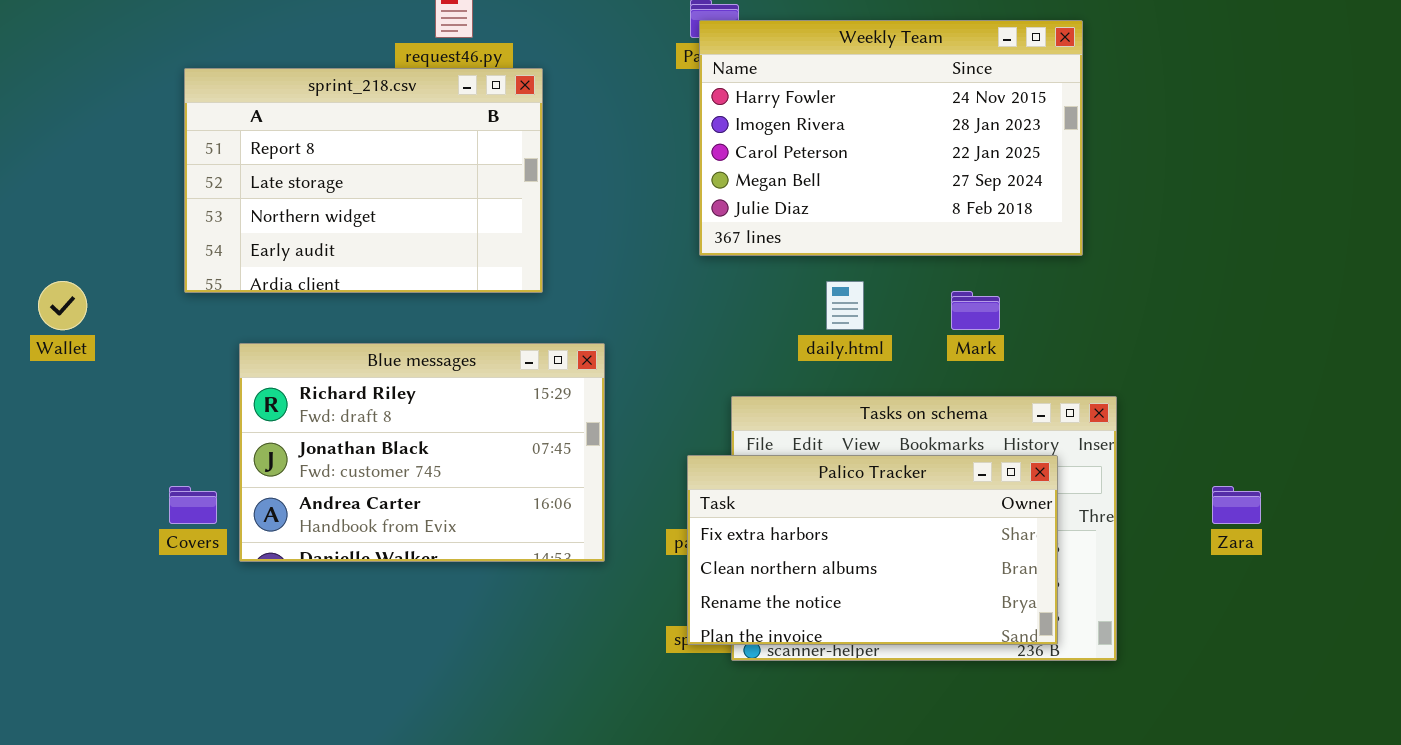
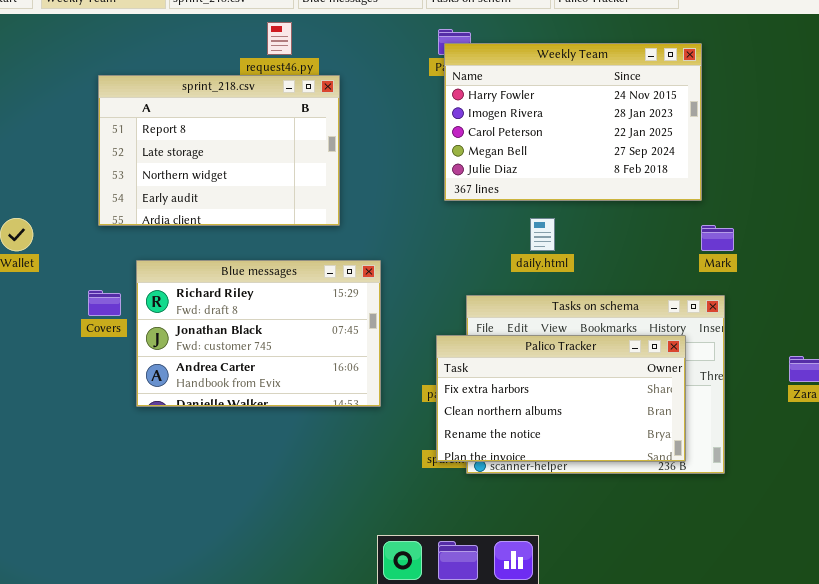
Mark: [951,291,1000,330] -> [701,225,734,251], moved
Covers: [169,486,217,524] -> [88,290,121,316], moved

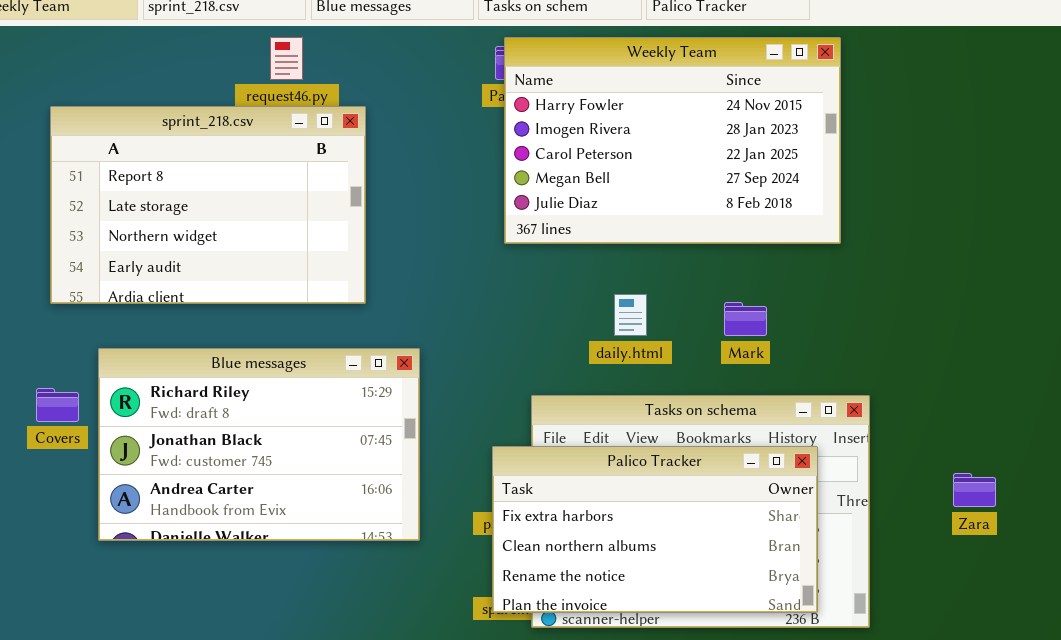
Weekly Team: [444,43,702,201] -> [504,37,841,244], moved
Mark: [701,225,734,251] -> [724,302,767,336], moved

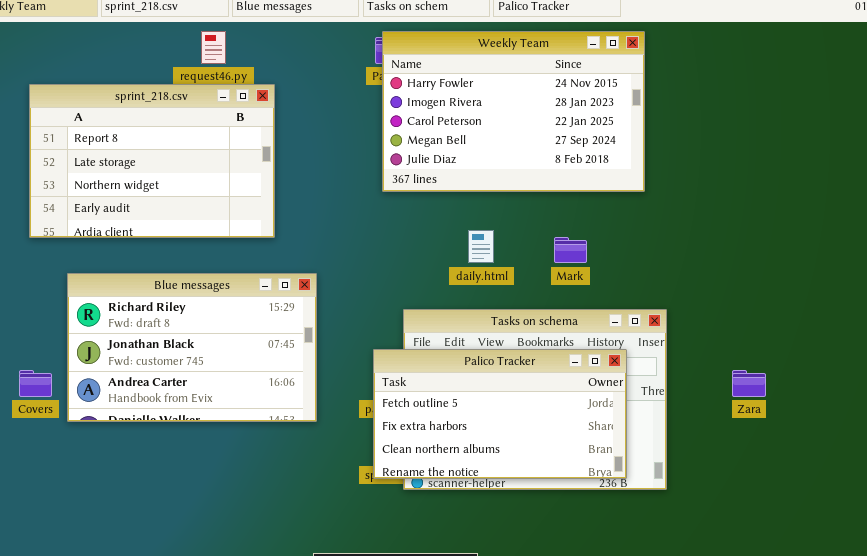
Covers: [36,388,79,422] -> [19,370,52,397], moved
Palico Tracker: [492,446,818,613] -> [373,349,627,479], scrolled up 1 row

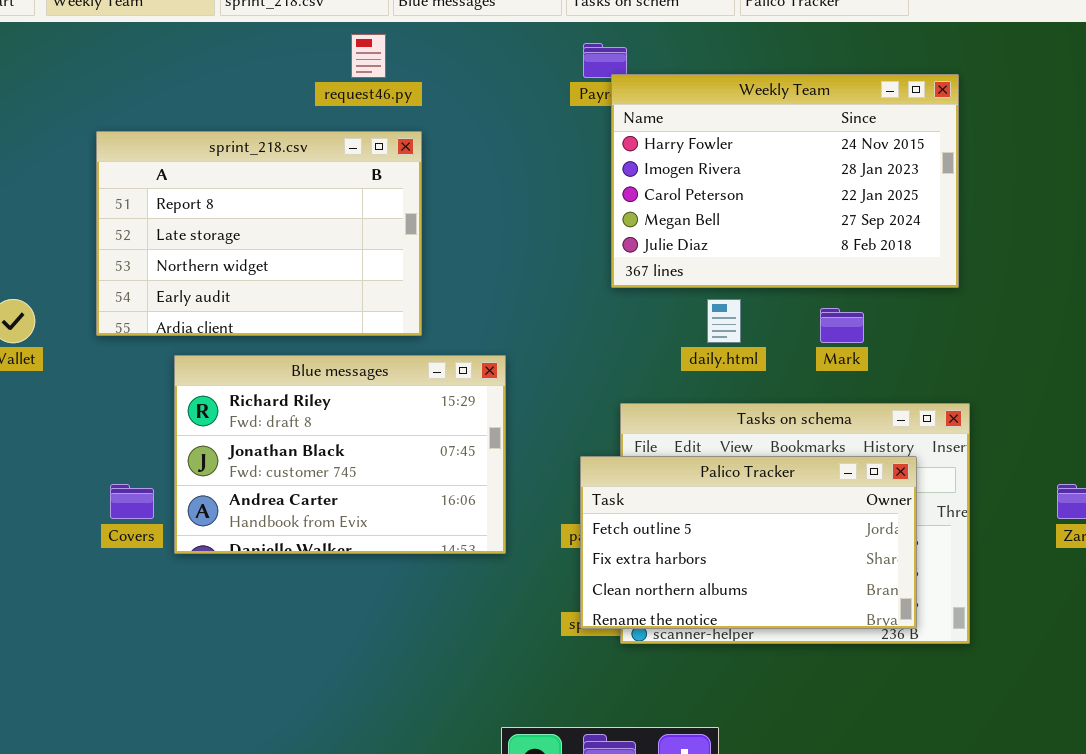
Weekly Team: [382,31,645,192] -> [611,74,959,288], moved
sprint_218.csv: [29,84,275,238] -> [96,131,422,336], moved

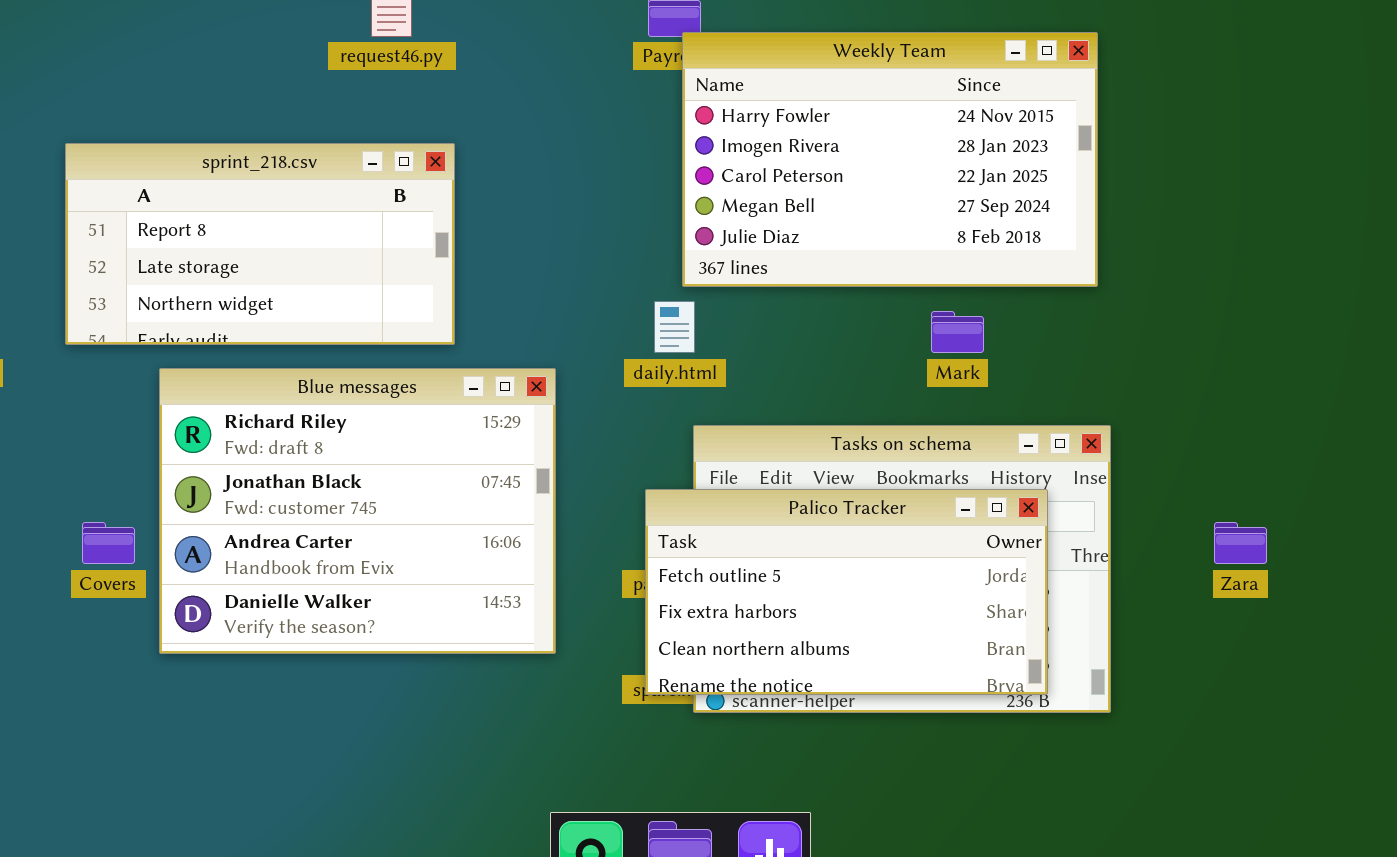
sprint_218.csv: [96,131,422,336] -> [65,143,455,345], resized
daily.html: [707,299,741,343] -> [654,301,695,353], moved
Blue messages: [174,355,506,554] -> [159,368,556,654], resized

